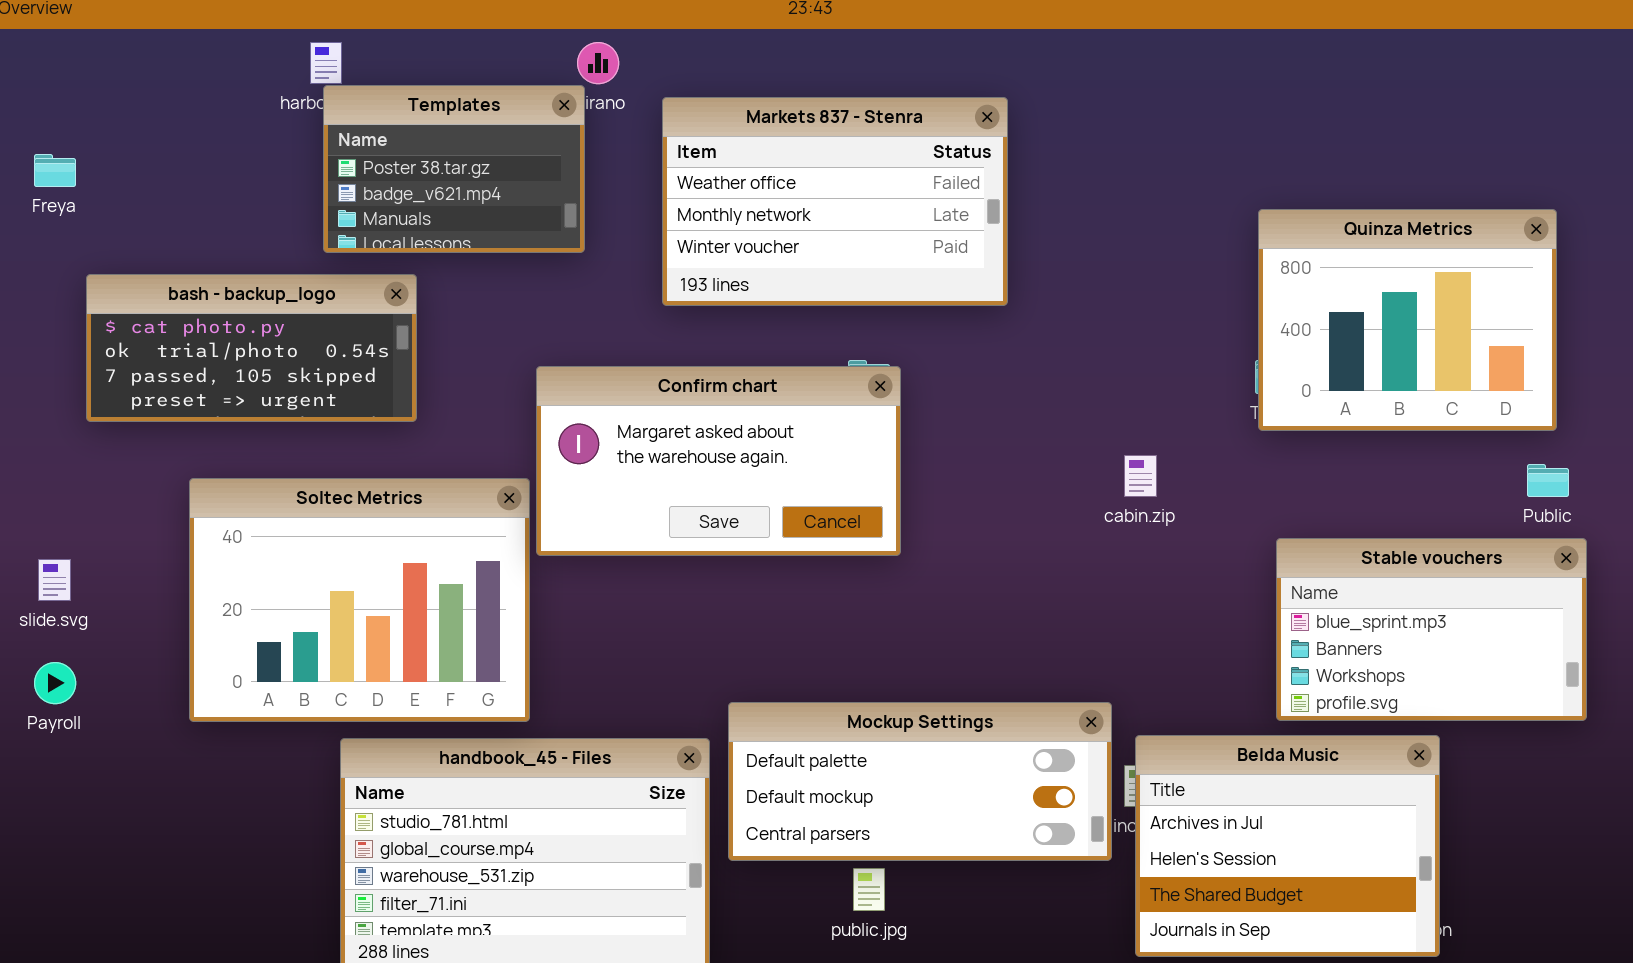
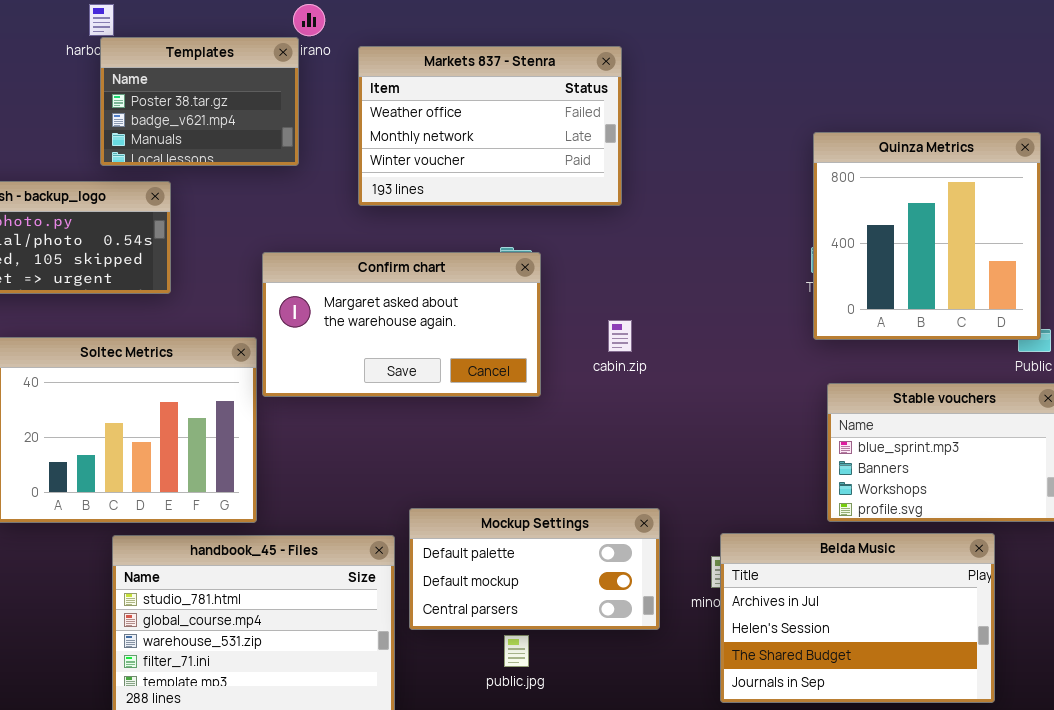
Quinza Metrics: [1258,209,1557,431] -> [813,132,1041,340], resized
cabin.zip: [1124,455,1157,497] -> [608,320,632,352], moved
Mockup Settings: [728,702,1112,861] -> [409,508,660,630], resized
Belda Music: [1135,735,1440,957] -> [720,533,995,703], resized

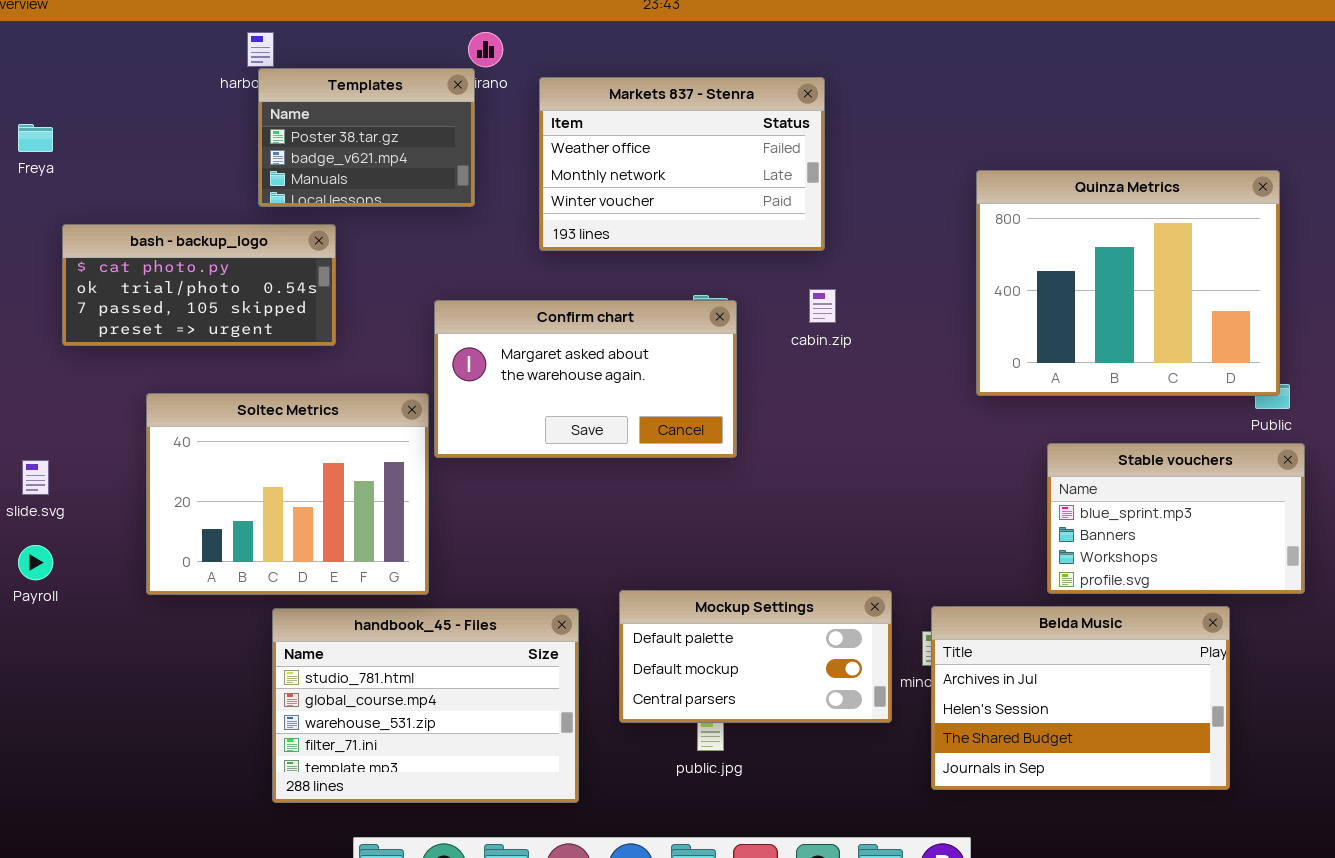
Quinza Metrics: [813,132,1041,340] -> [976,170,1280,396], resized
cabin.zip: [608,320,632,352] -> [809,289,836,323], moved
Mockup Settings: [409,508,660,630] -> [619,590,892,723], moved

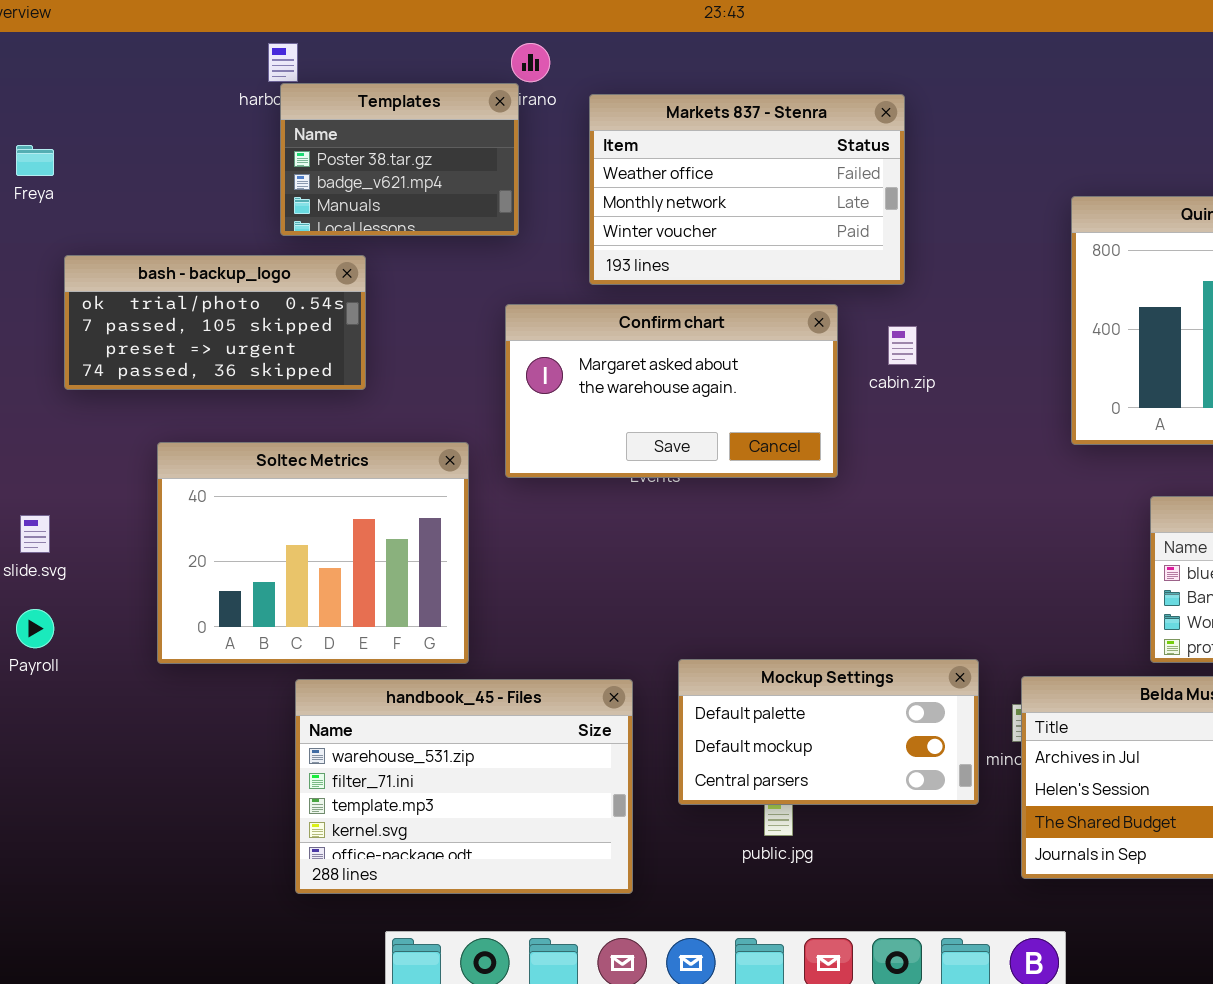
bash - backup_logo: [62,224,336,346] -> [64,255,366,390], scrolled down 1 row
Confirm chart: [434,300,737,458] -> [505,304,838,478], moved
handbook_45 - Files: [272,608,579,803] -> [295,679,633,894], scrolled down 2 rows

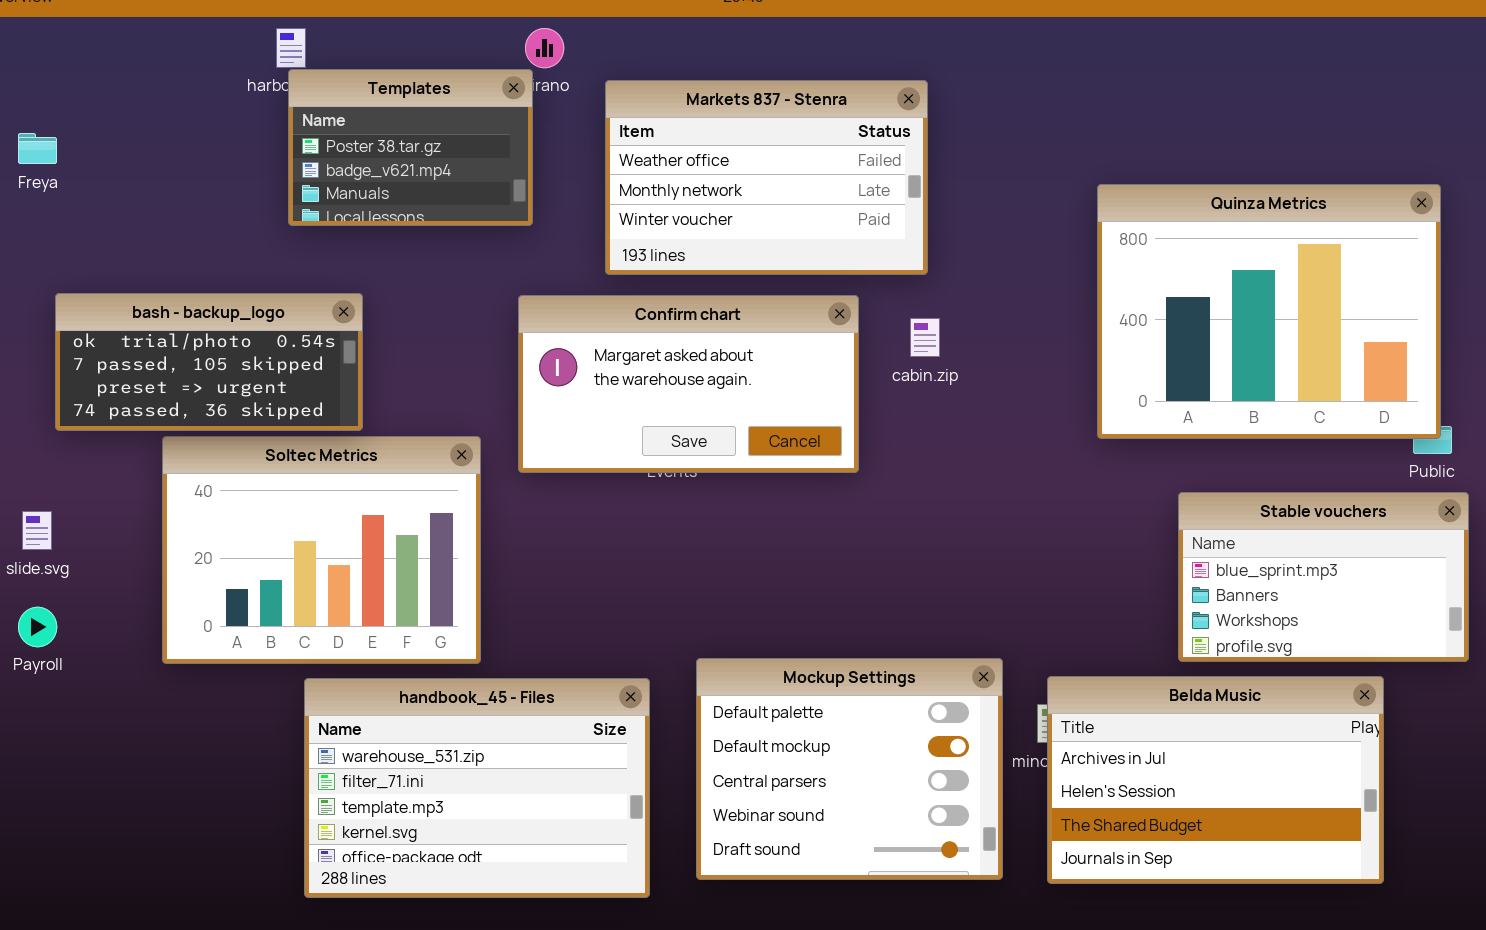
bash - backup_logo: [64,255,366,390] -> [55,293,363,431], moved
Mockup Settings: [678,659,979,805] -> [696,658,1003,880], resized

